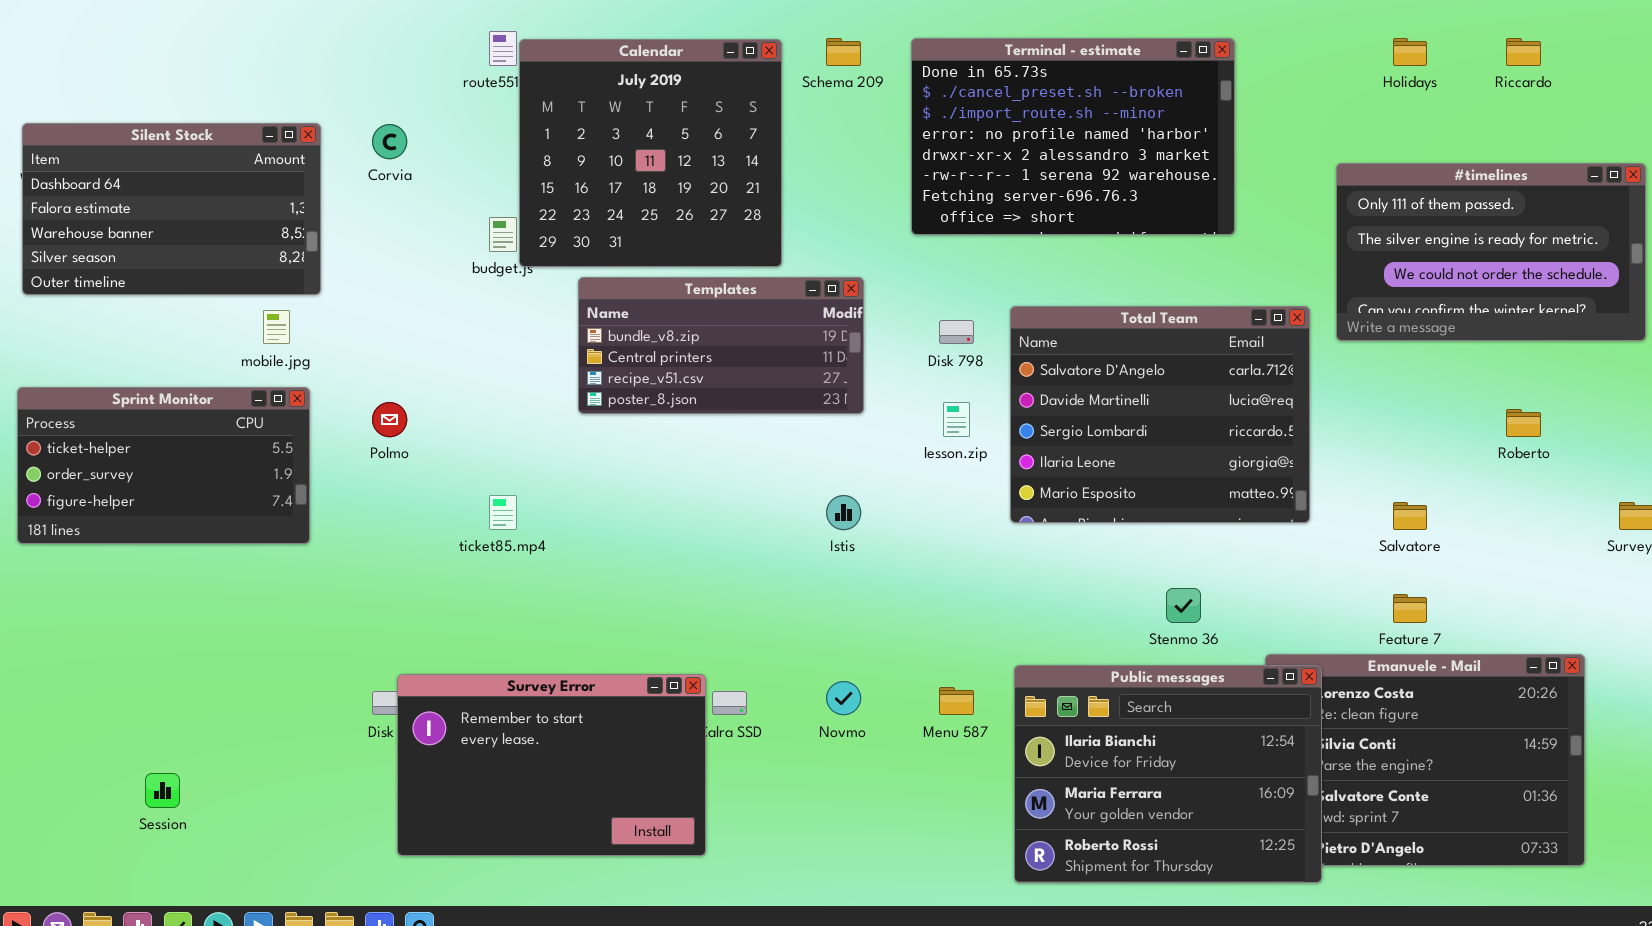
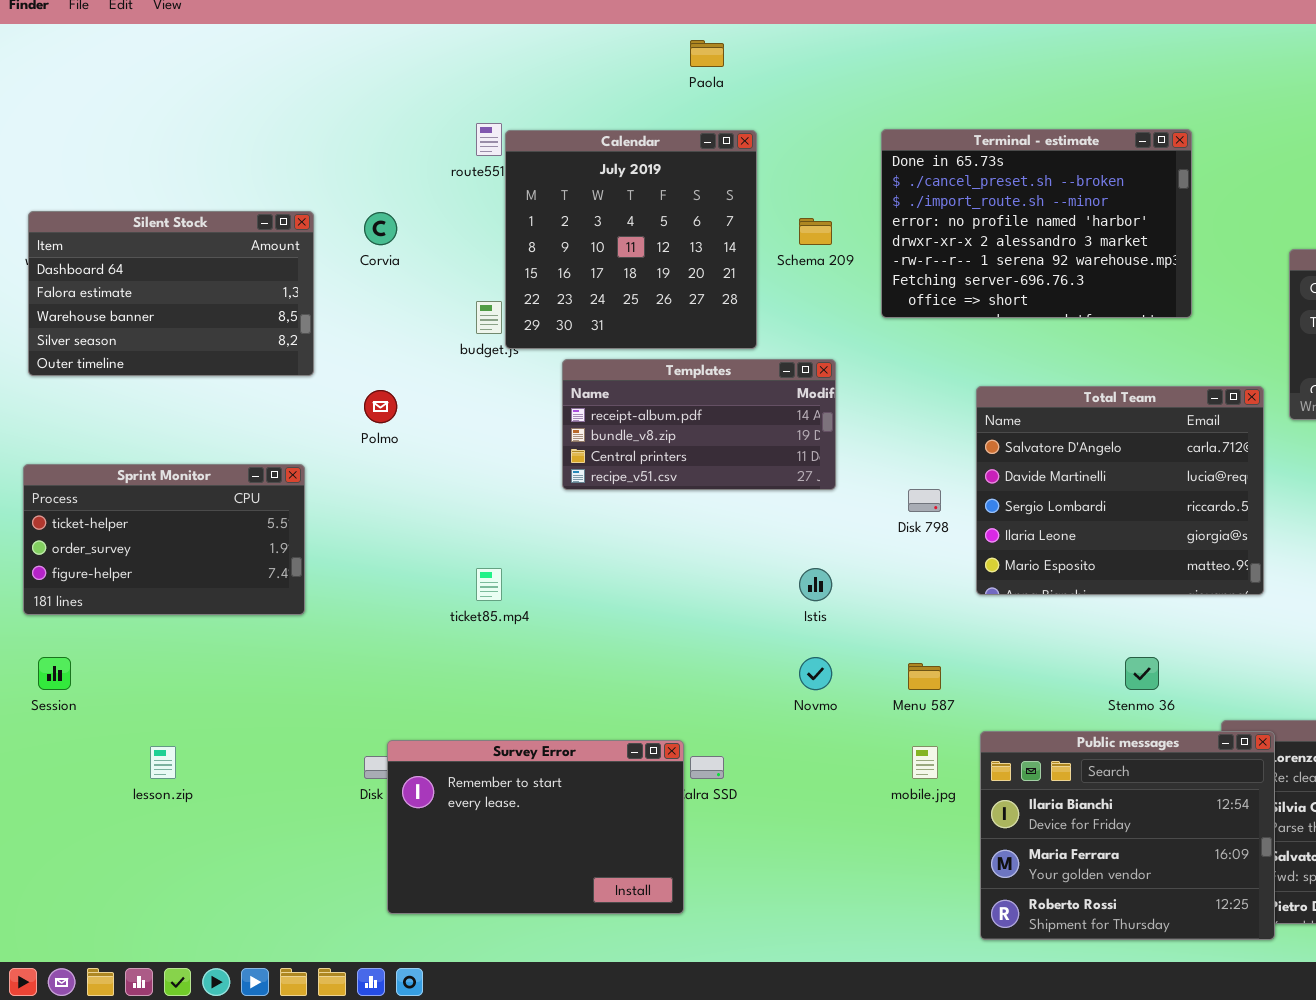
Schema 209: [826,38,861,66] -> [799,218,832,245], moved
Templates: [578,277,864,414] -> [562,359,836,490], scrolled up 1 row
mobile.jpg: [263,310,290,344] -> [912,746,938,779], moved
Disk 798: [939,320,974,344] -> [908,489,941,512], moved
Polmo: [372,402,407,437] -> [364,390,397,423], moved
lesson.zip: [943,402,970,437] -> [150,746,176,779], moved
Novmo: [826,681,861,715] -> [799,657,832,690], moved
Menu 587: [939,687,974,715] -> [908,663,941,690], moved
Session: [145,773,180,808] -> [38,657,71,690], moved

